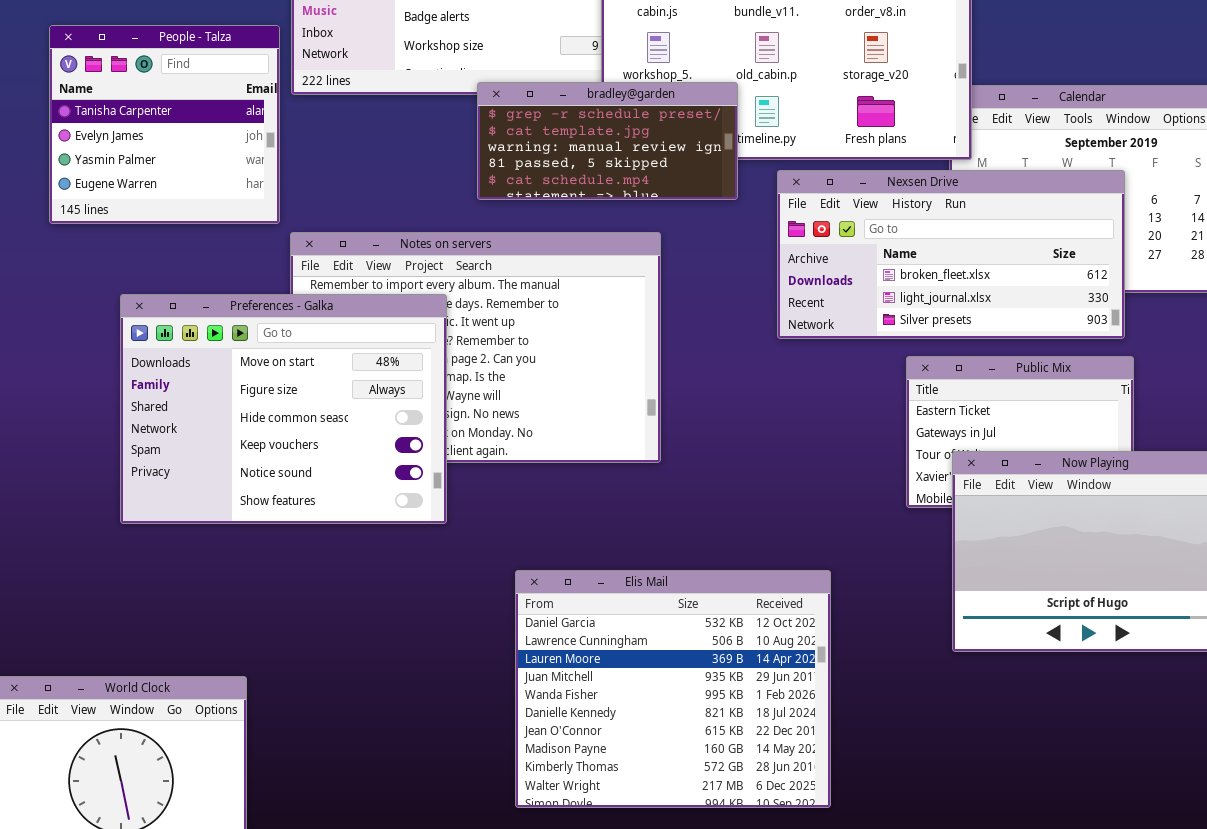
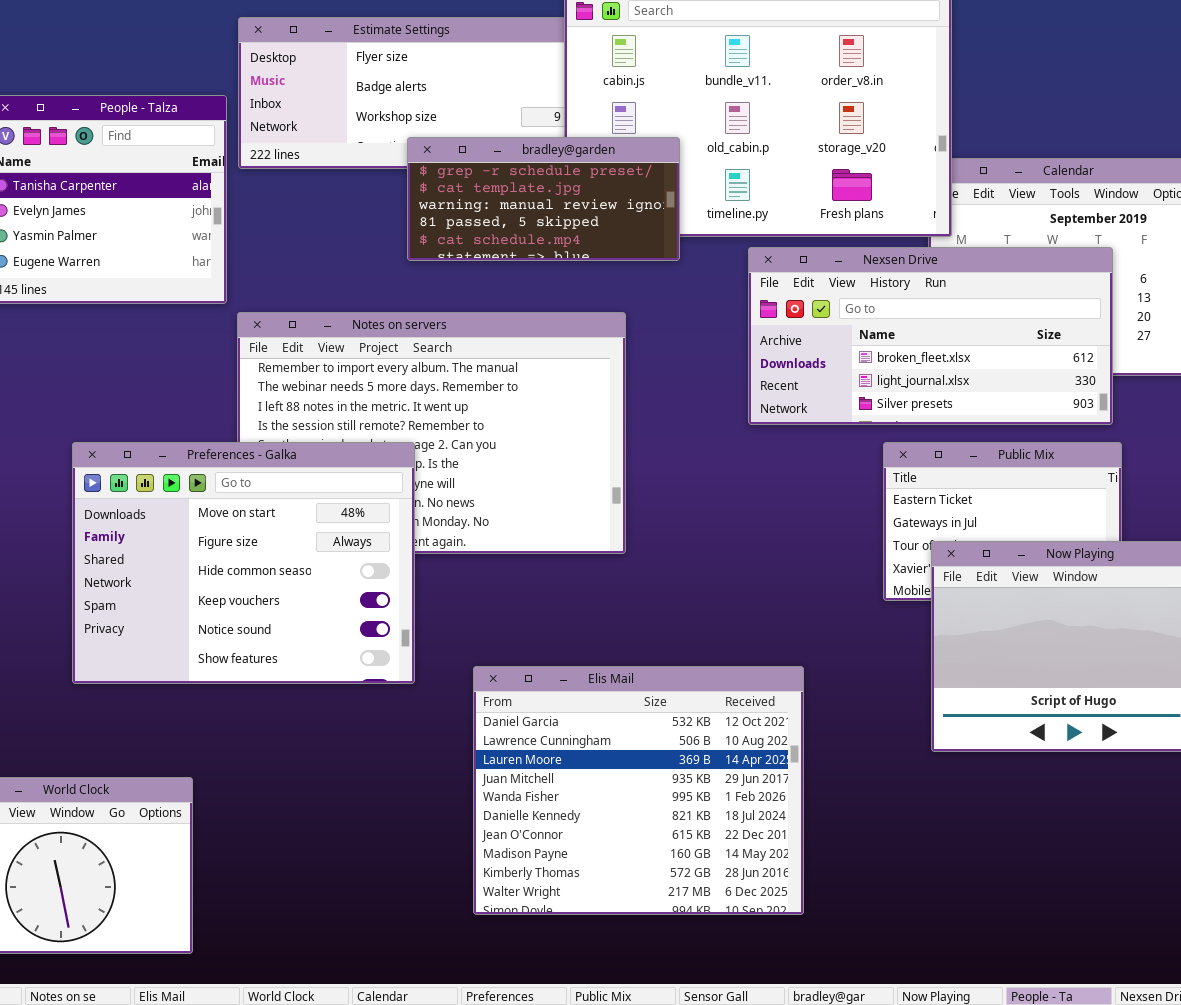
bradley@garden: [477,82,738,200] -> [407,137,680,261], moved
Preferences - Galka: [120,294,447,524] -> [72,442,415,684], moved

